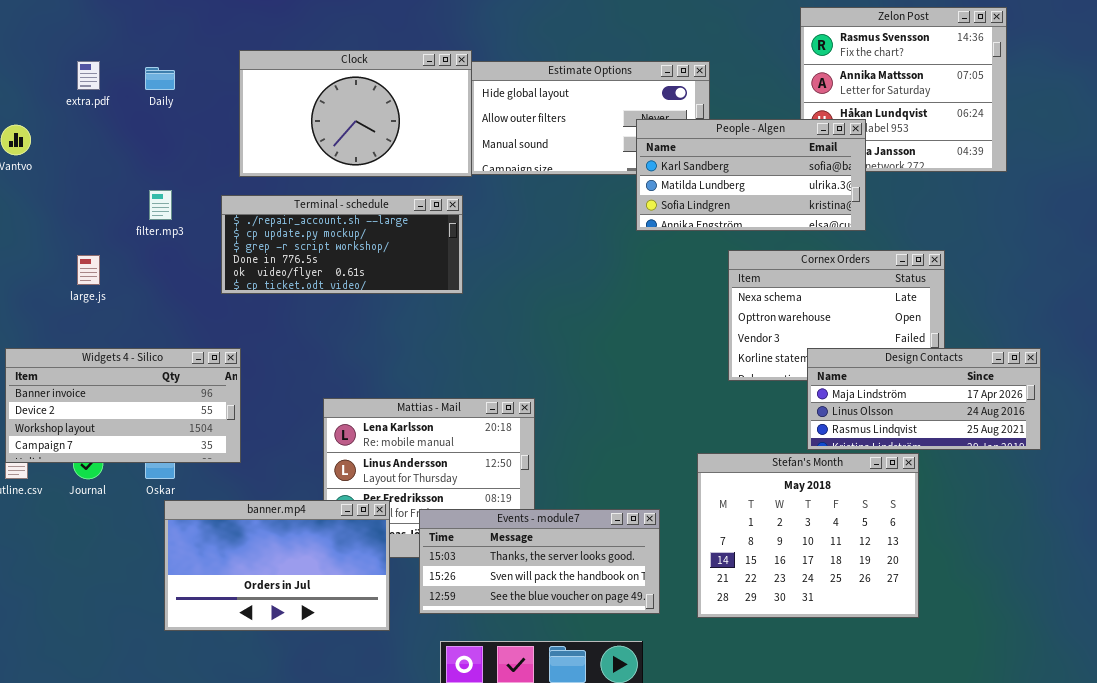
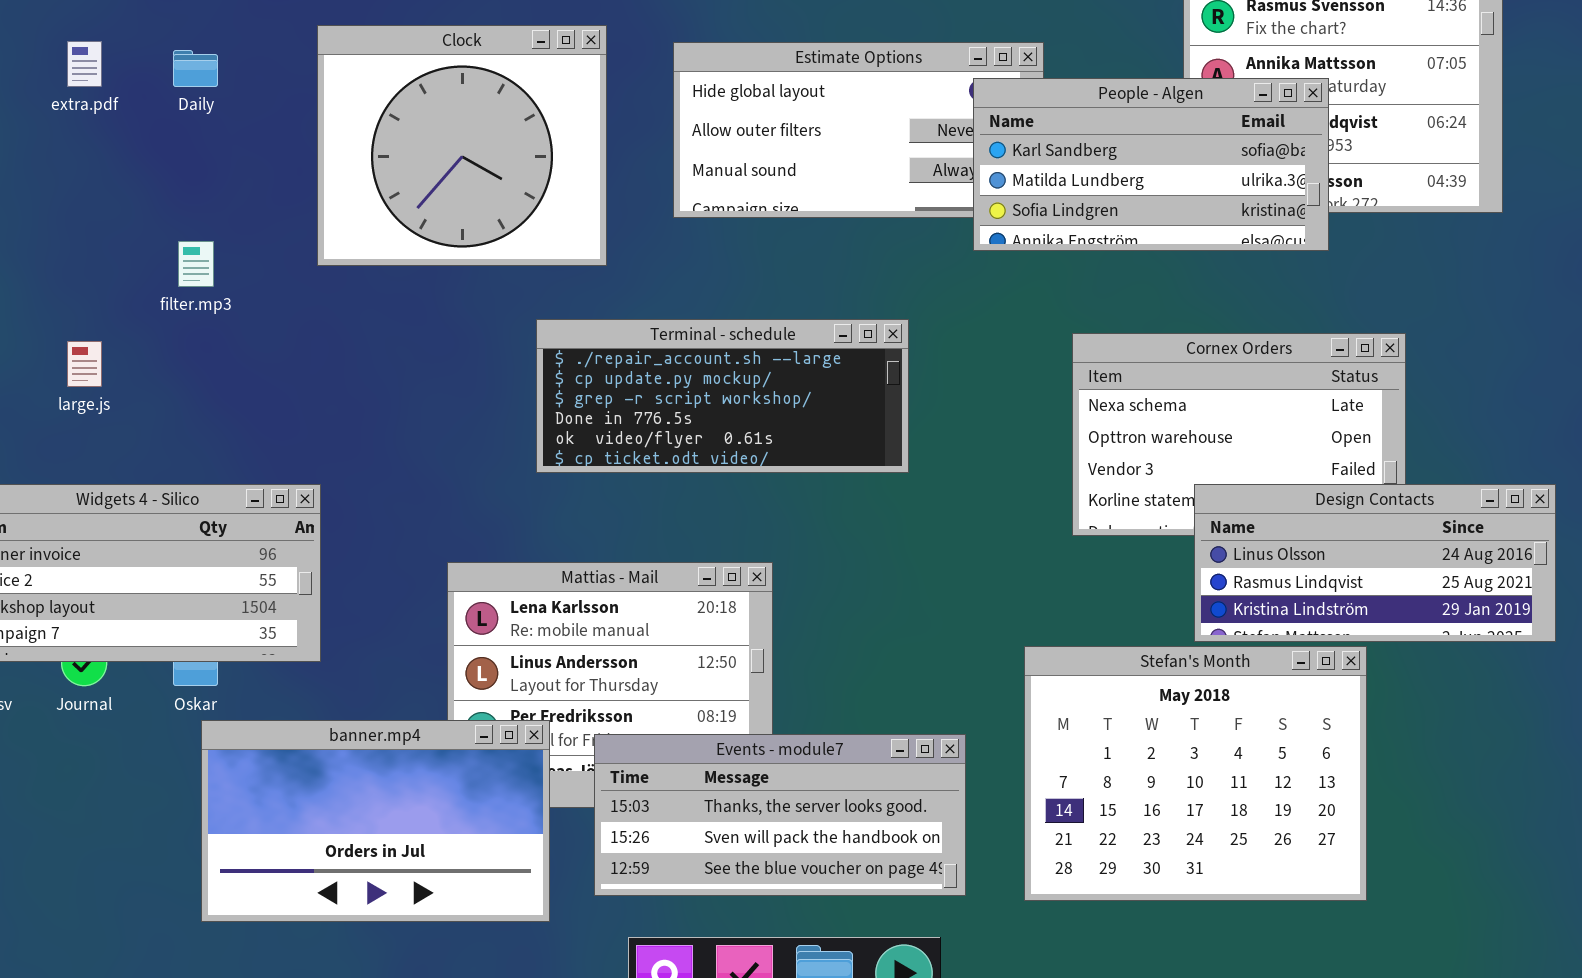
Clock: [239,50,472,177] -> [317,25,607,266], resized
People - Algen: [636,119,866,231] -> [973,78,1329,251], moved
Terminal - schedule: [221,195,463,294] -> [536,319,909,473], moved
Design Contacts: [807,348,1041,450] -> [1194,484,1556,642], scrolled down 1 row

